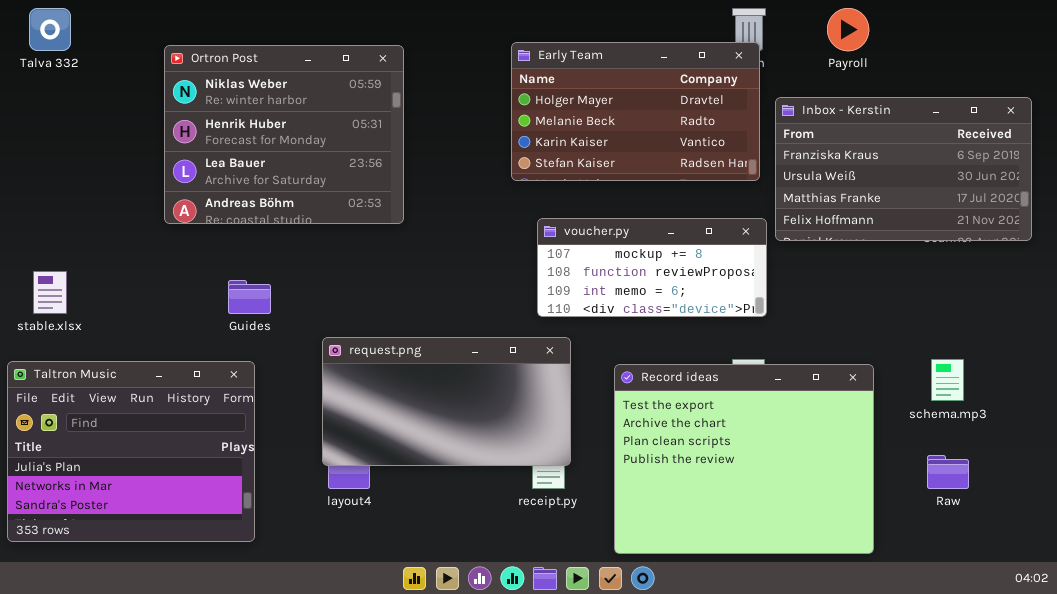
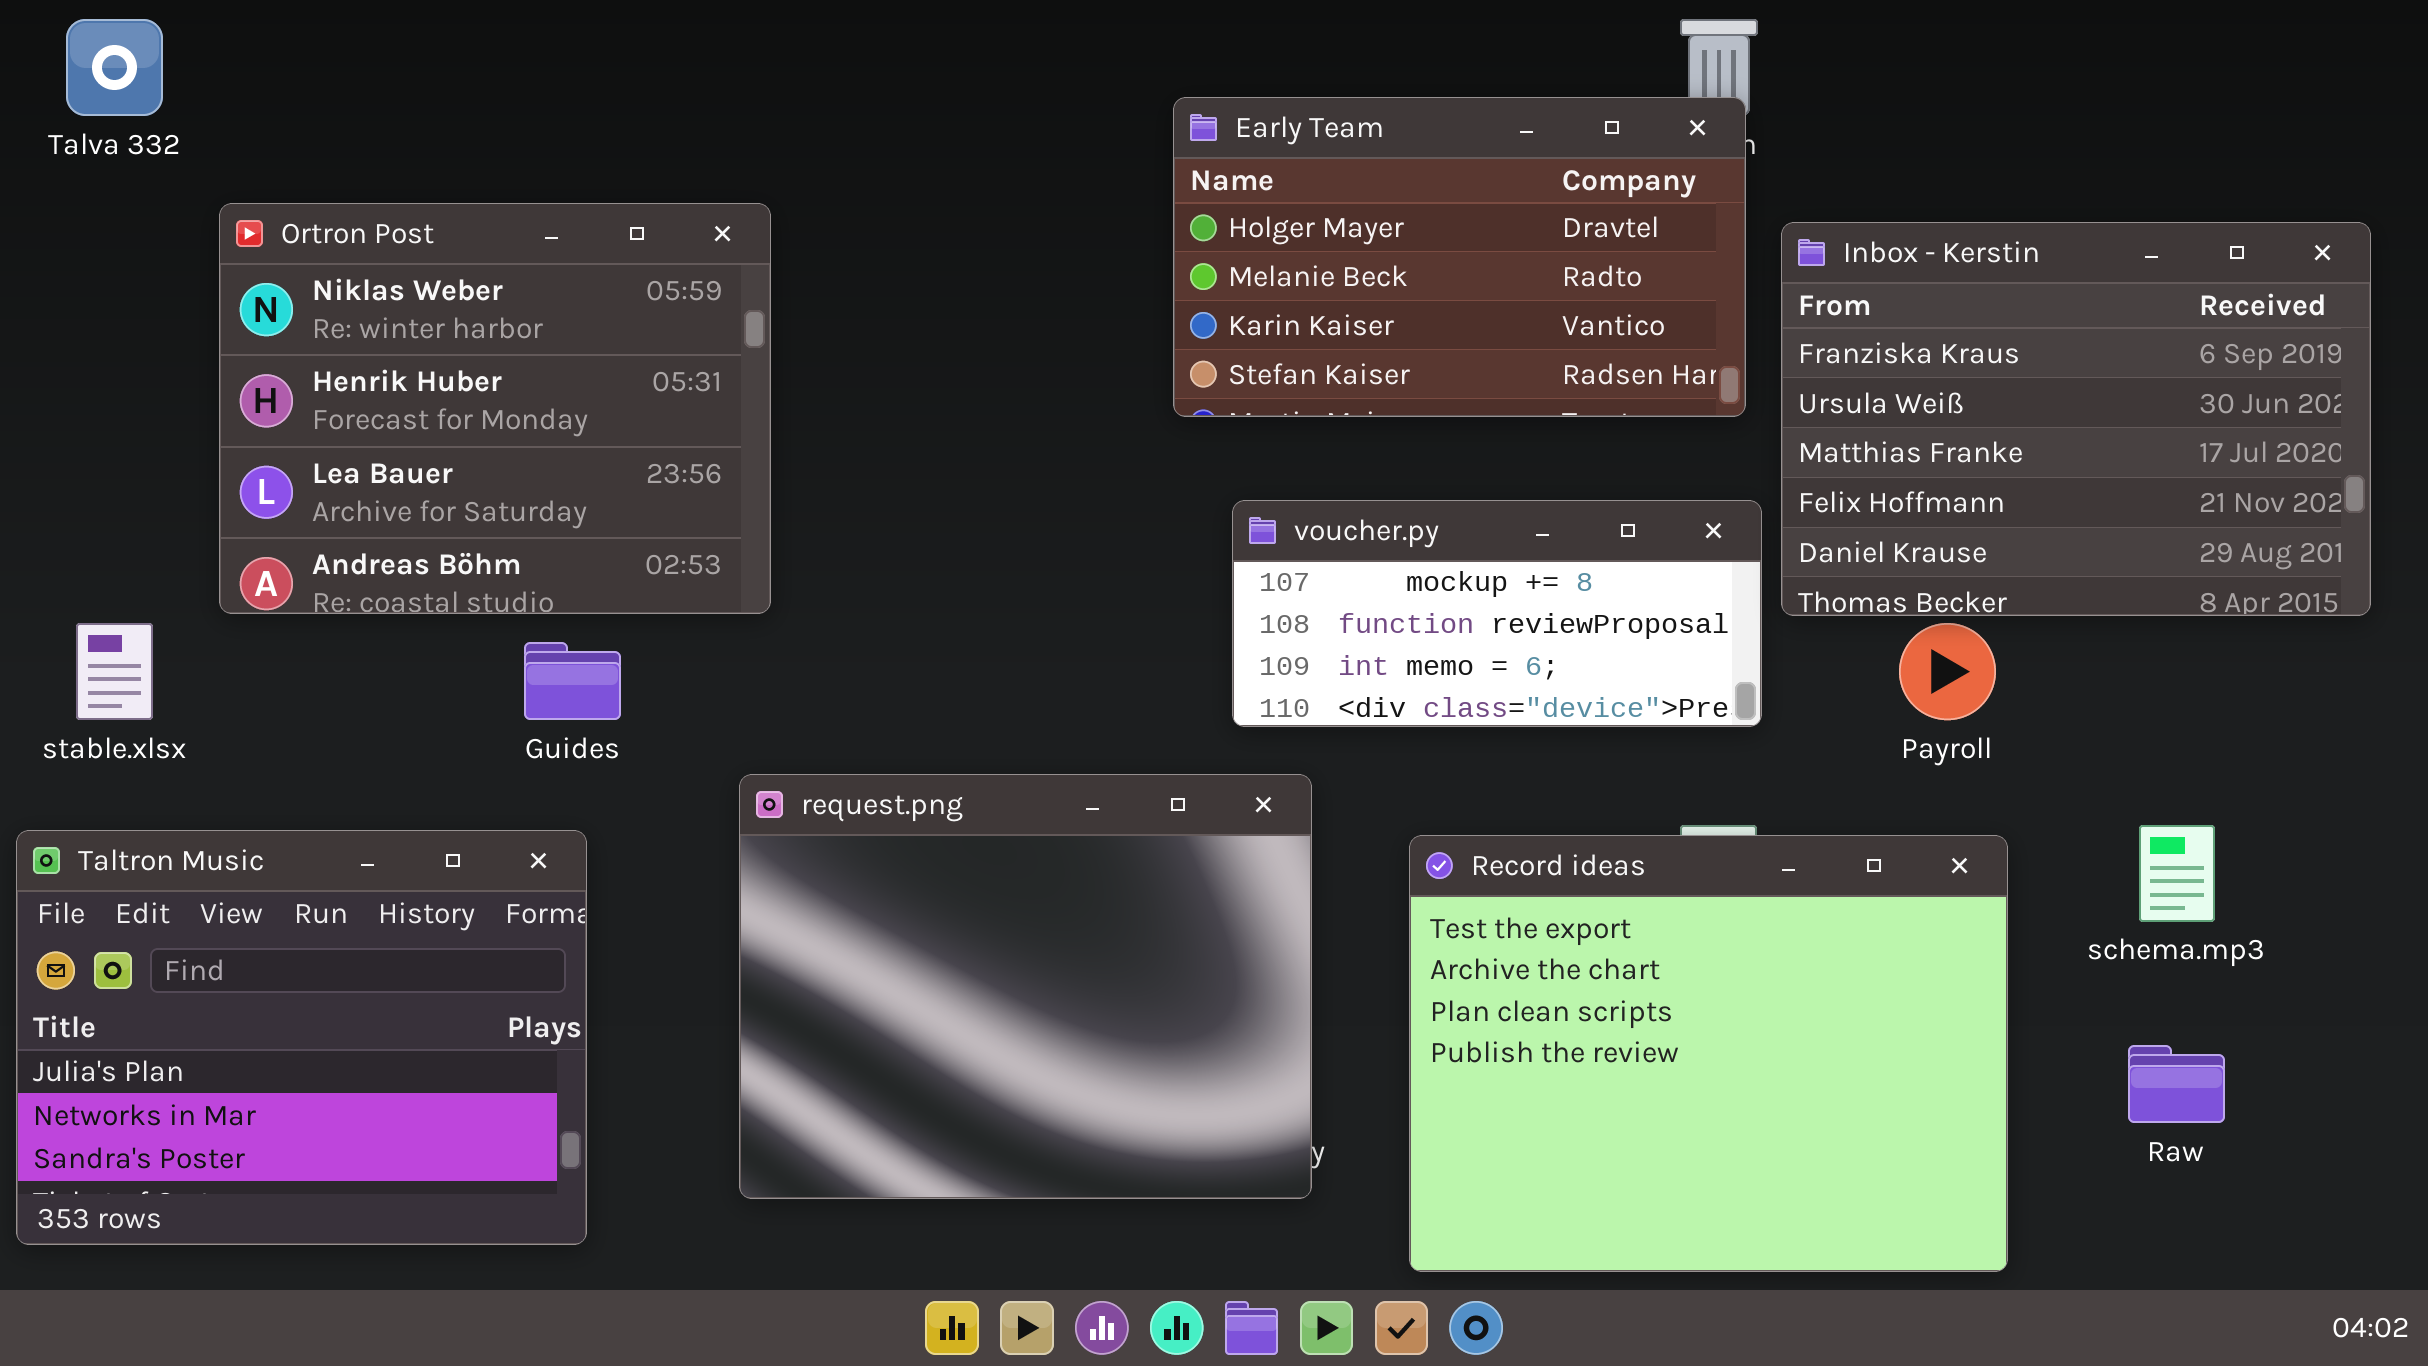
Payroll: [827,8,869,51] -> [1899,623,1996,720], moved
Ortron Post: [164,45,404,224] -> [219,203,771,614], moved
Inbox - Kerstin: [775,97,1032,241] -> [1781,222,2371,616], resized
request.png: [322,337,571,466] -> [739,774,1312,1199], resized

